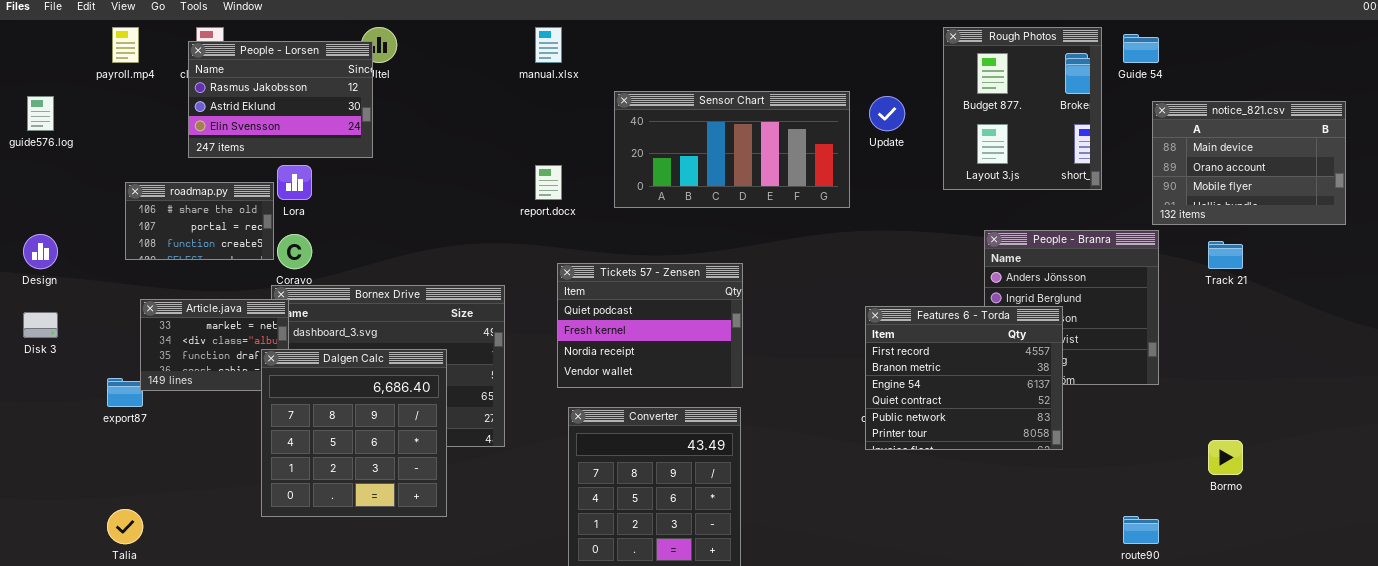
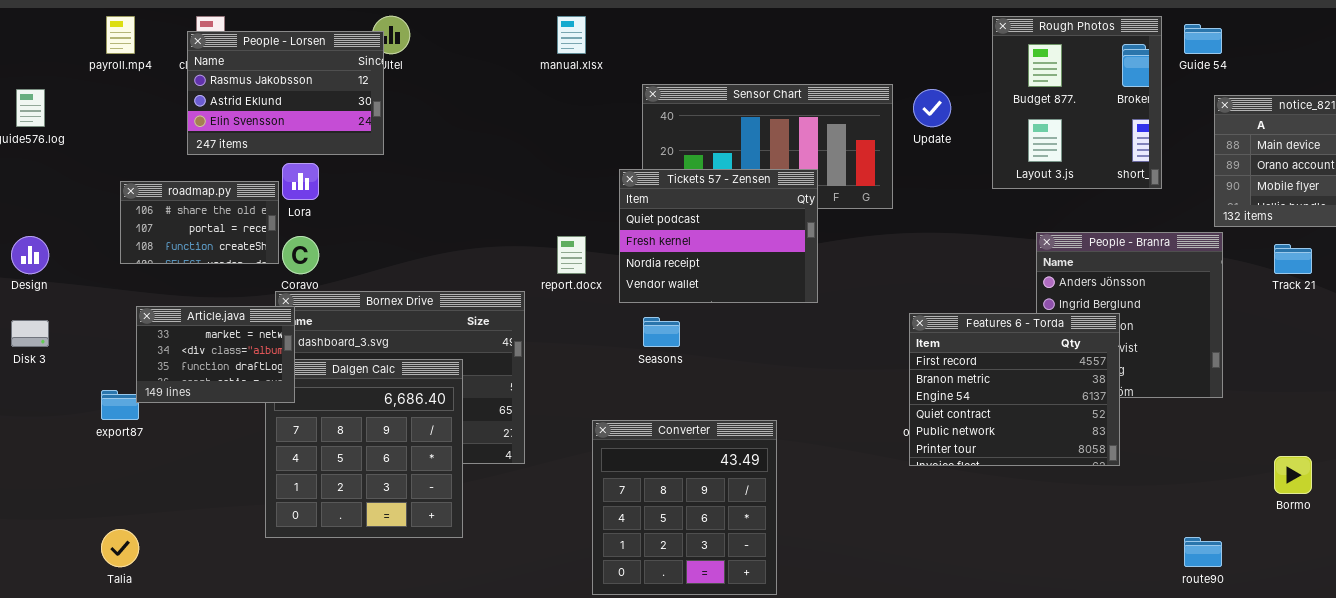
report.docx: [535,165,562,200] -> [557,236,586,274], moved
Tickets 57 - Zensen: [557,263,743,388] -> [619,169,818,303], moved
Article.java: [140,299,289,391] -> [136,306,295,403], raised

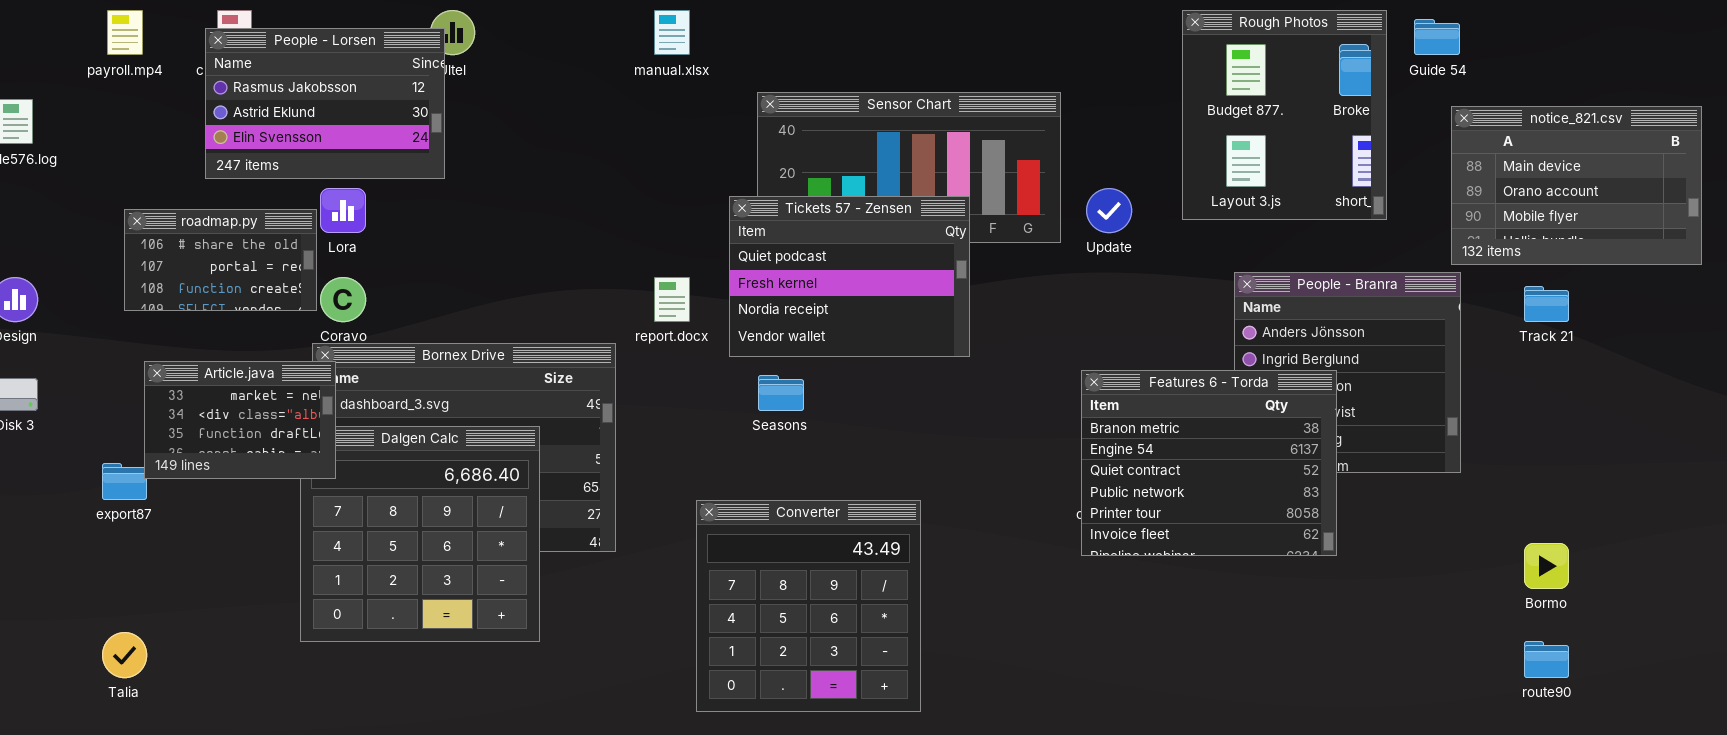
Update: [913,89,951,127] -> [1086,188,1132,233], moved
Features 6 - Torda: [909,313,1120,466] -> [1081,370,1337,556], scrolled down 1 row
route90: [1184,537,1222,567] -> [1524,641,1569,678], moved

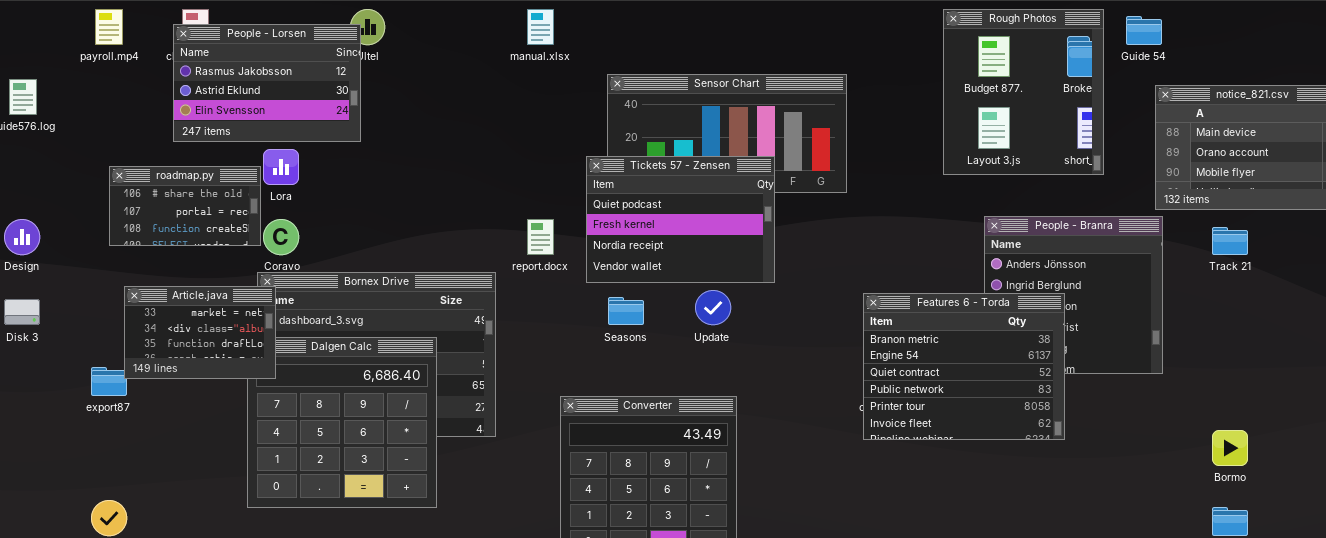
Update: [1086,188,1132,233] -> [695,290,731,325], moved

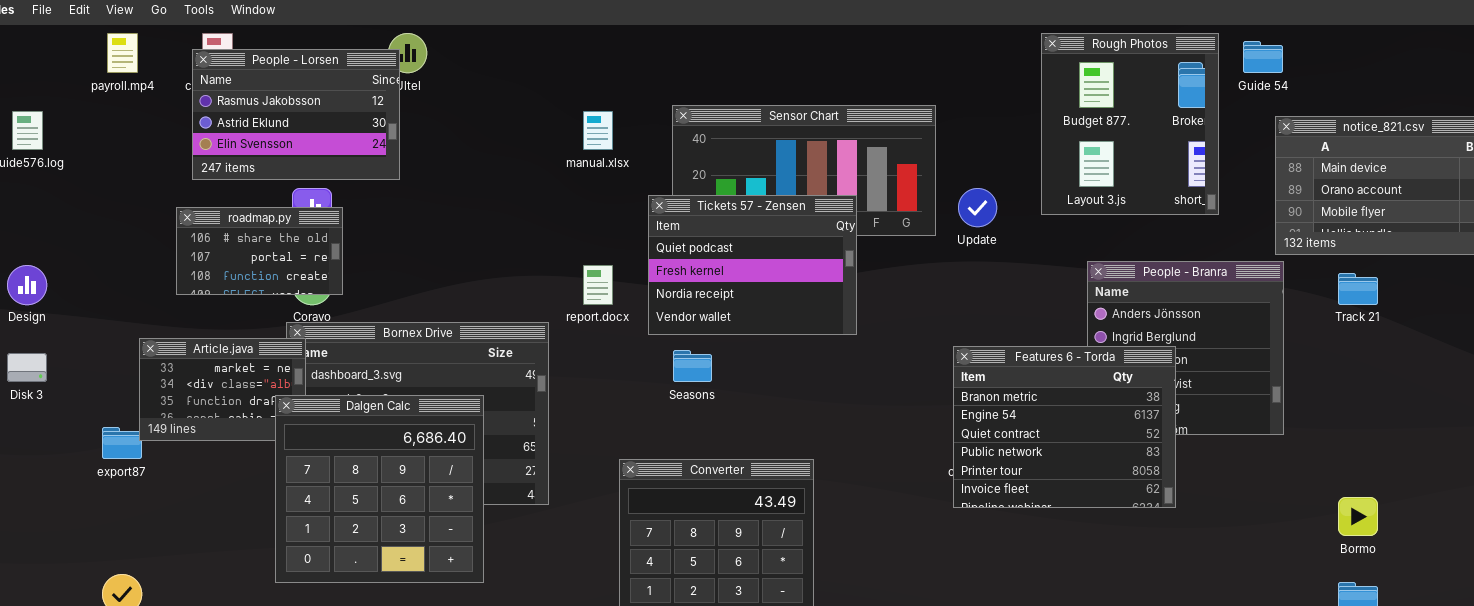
manual.xlsx: [527,9,554,45] -> [583,111,613,150], moved
roadmap.py: [109,166,261,246] -> [176,207,343,295], moved
Update: [695,290,731,325] -> [958,188,997,227], moved
Dalgen Calc: [247,337,437,508] -> [275,395,484,583], raised

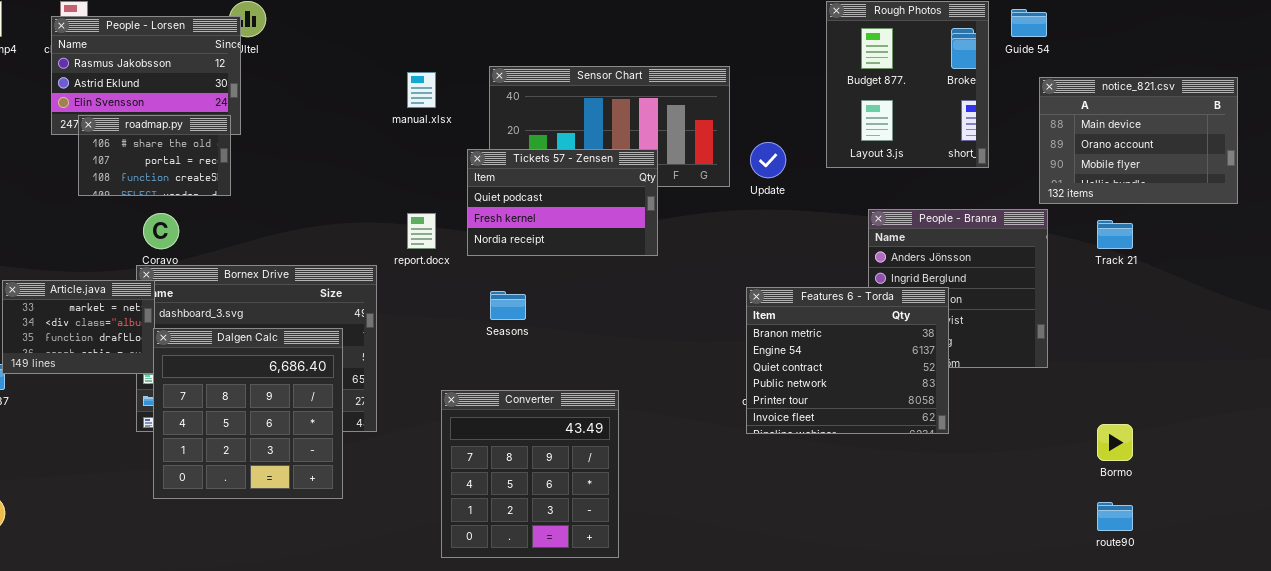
Tickets 57 - Zensen: [648,195,857,335] -> [467,149,658,256], resized
roadmap.py: [176,207,343,295] -> [78,115,231,196], moved
Dalgen Calc: [275,395,484,583] -> [153,328,343,499], moved

